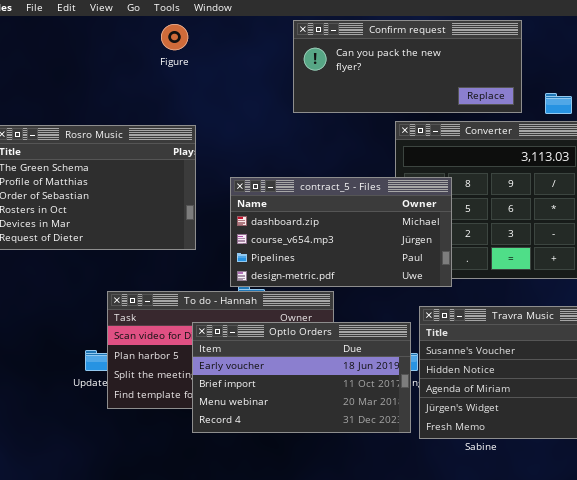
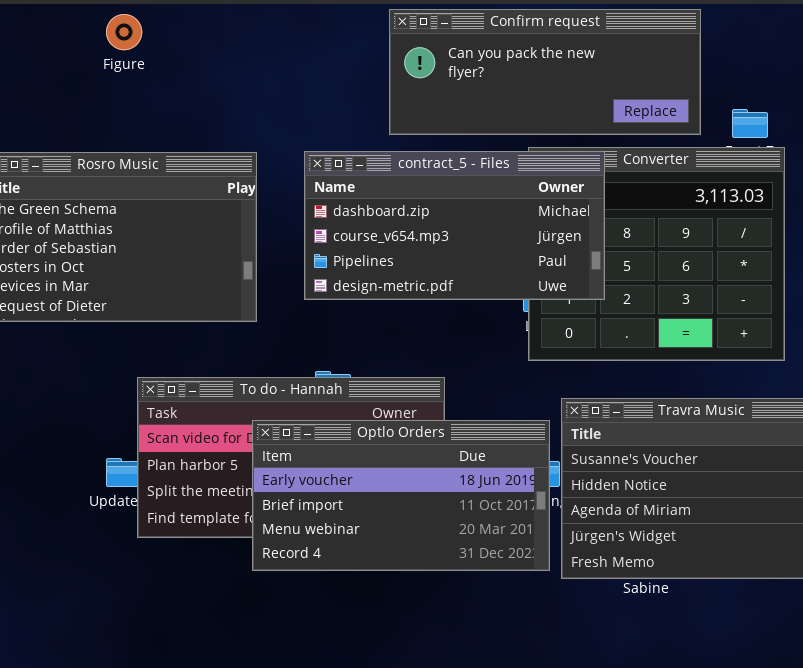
Figure: [161,24,188,50] -> [106,14,142,50], moved
contract_5 - Files: [230,177,452,287] -> [304,151,605,300], moved

